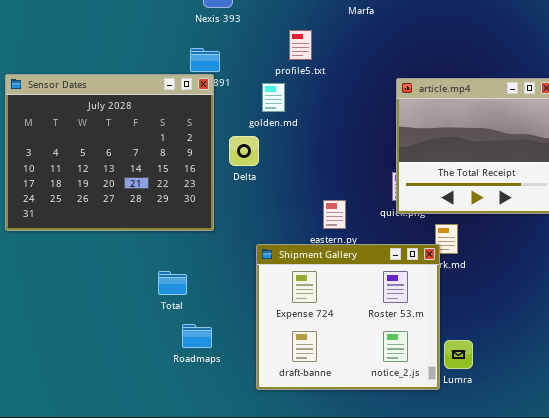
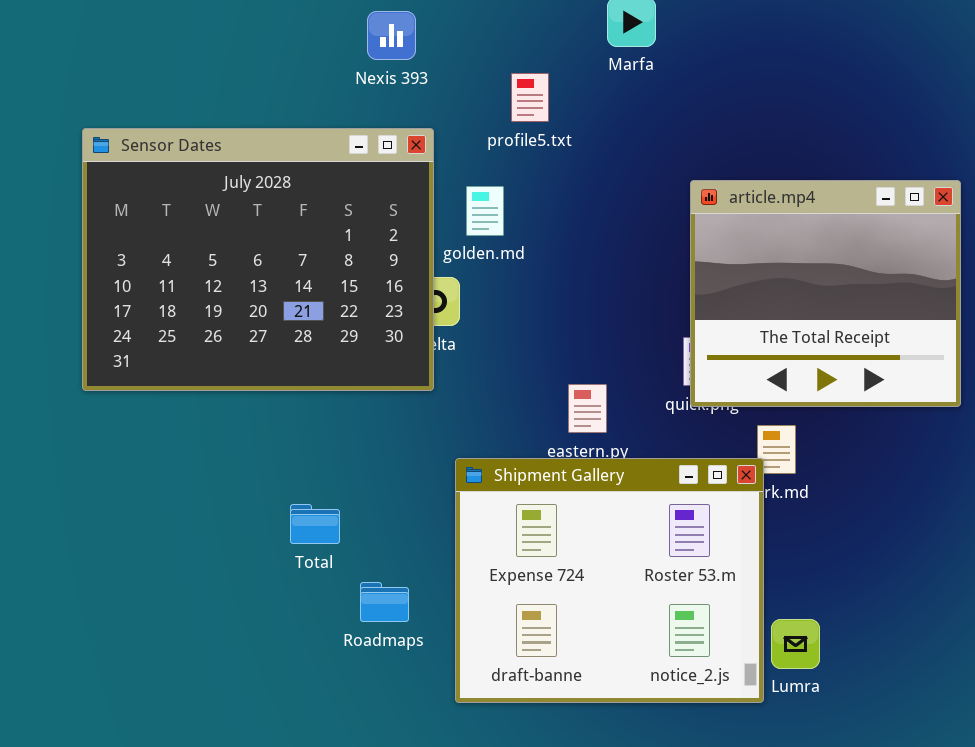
profile5.txt: [289,30,312,60] -> [511,73,549,122], moved
Sensor Dates: [5,74,214,231] -> [82,128,434,391], moved
Roadmaps: [182,324,212,348] -> [360,582,409,622], moved

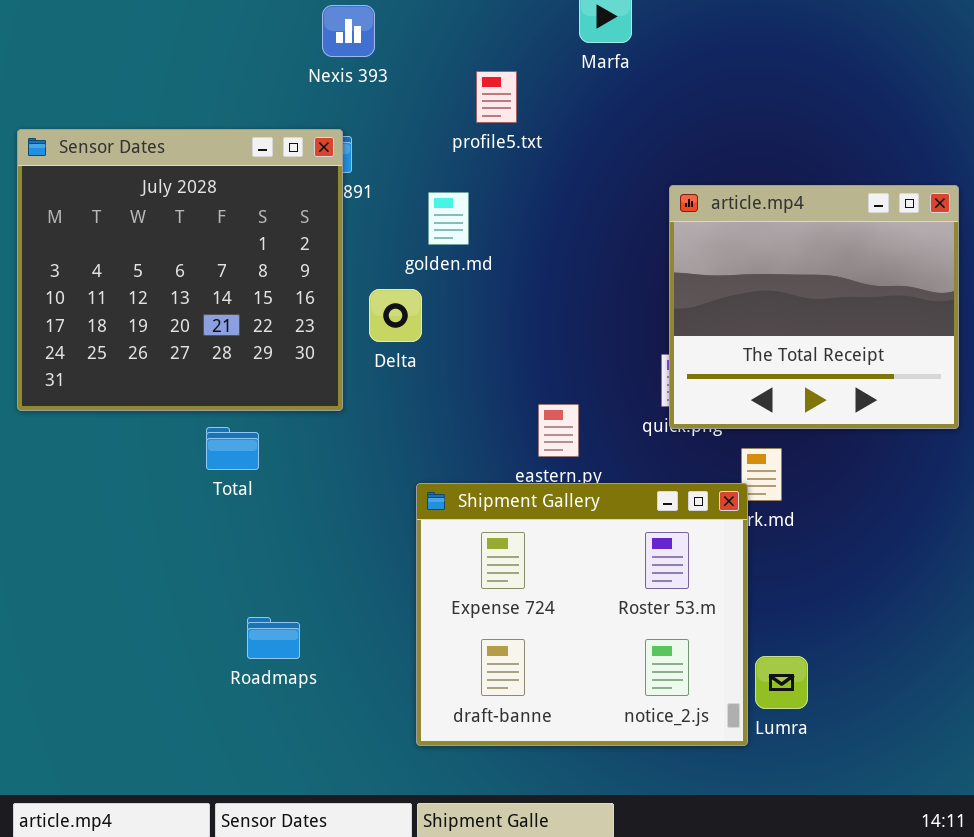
Sensor Dates: [82,128,434,391] -> [17,129,343,411], resized
Total: [290,504,340,544] -> [206,427,259,470], moved
Roadmaps: [360,582,409,622] -> [247,617,300,659], moved

